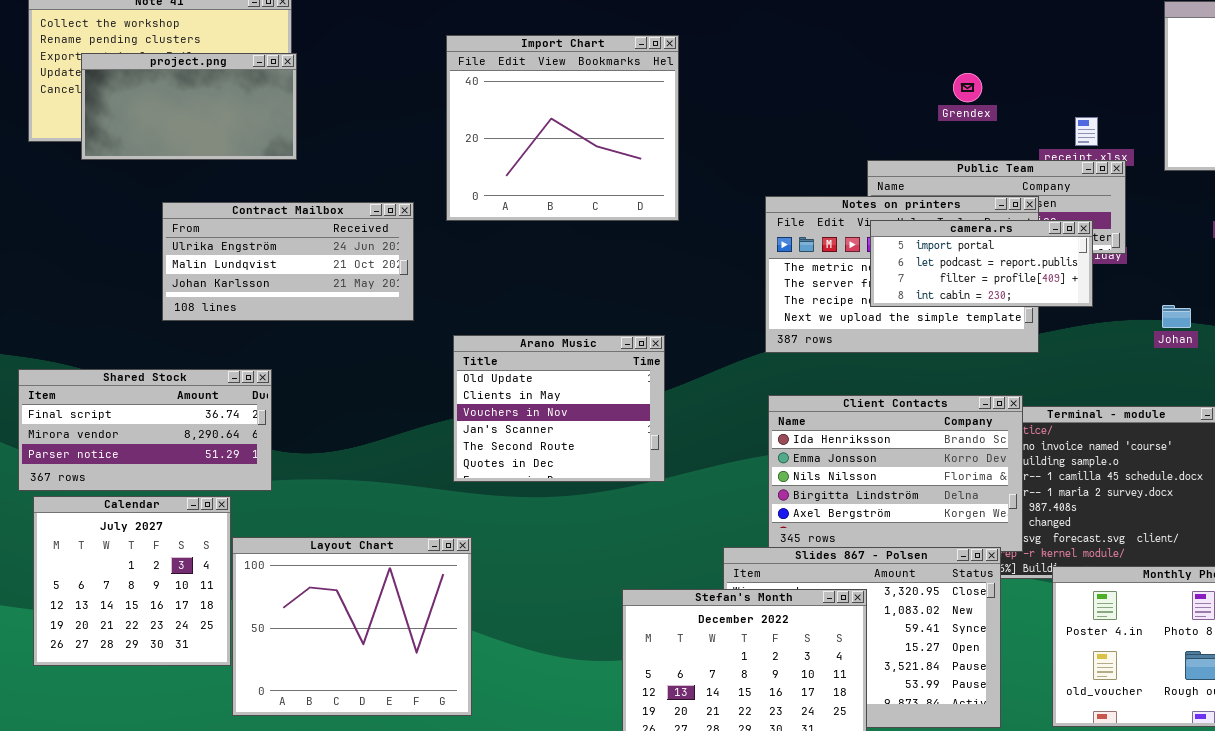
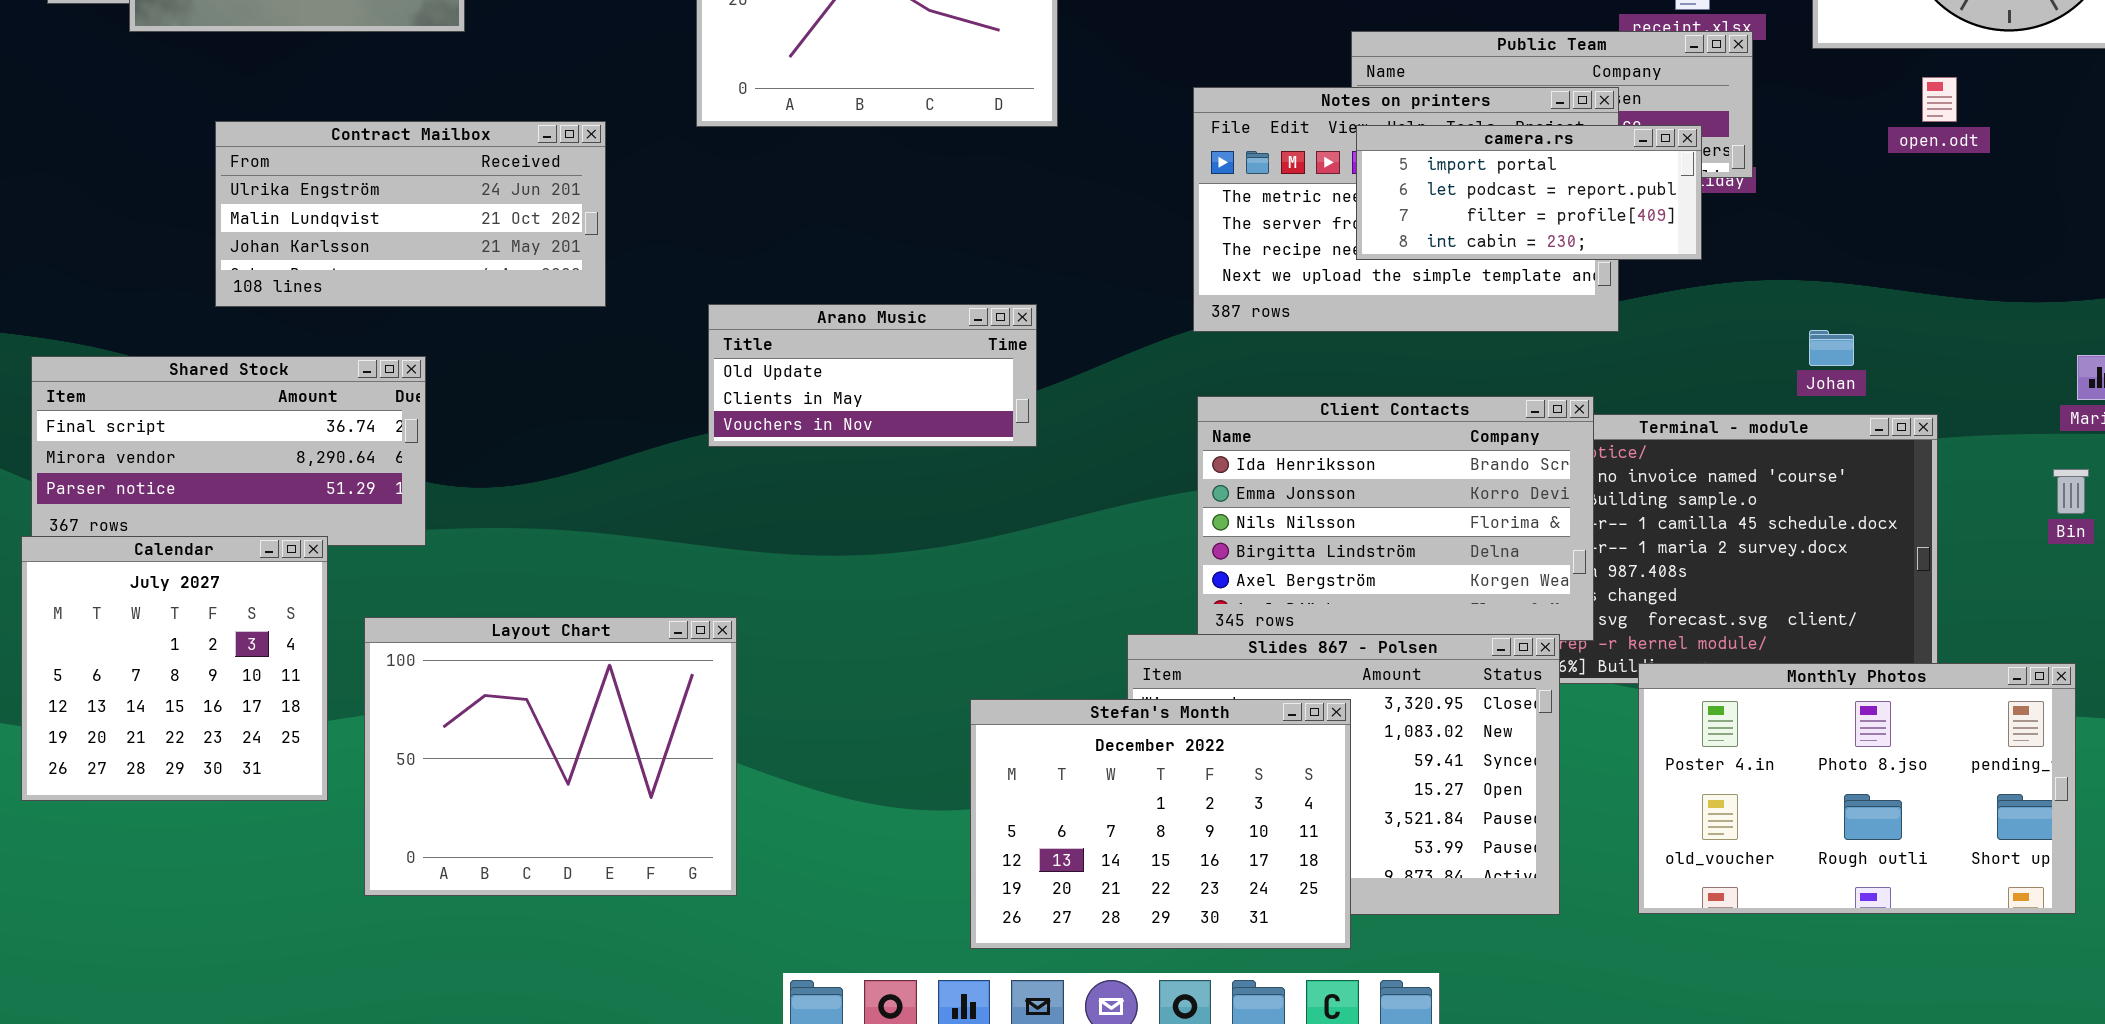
Contract Mailbox: [162,202,414,321] -> [215,121,606,307], moved
Johan: [1162,305,1191,328] -> [1809,330,1854,366], moved
Arano Music: [453,335,665,482] -> [708,304,1037,447], resized
Calendar: [33,496,231,666] -> [21,536,328,801], moved

